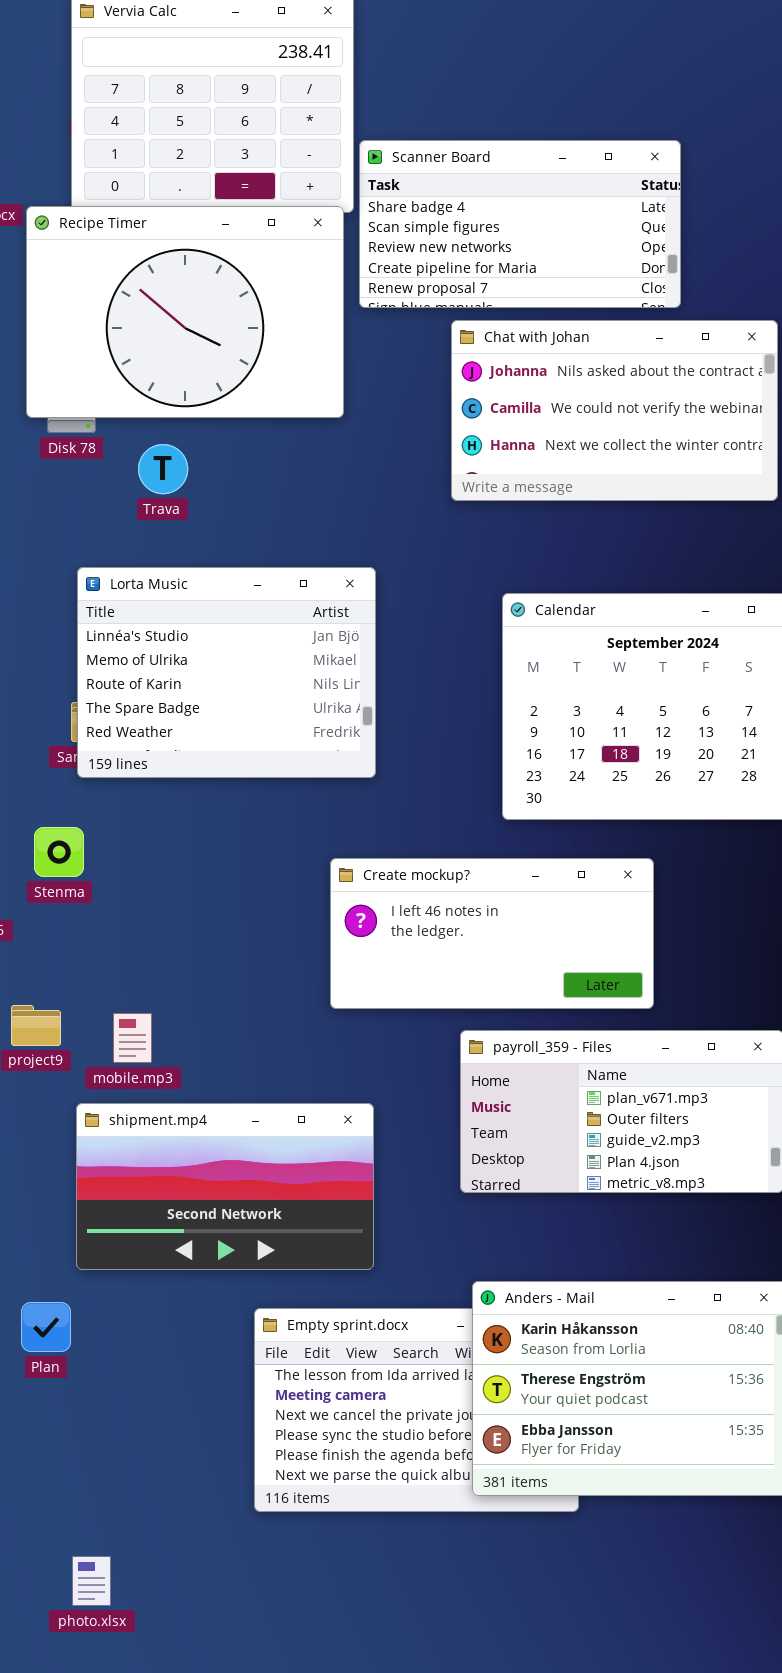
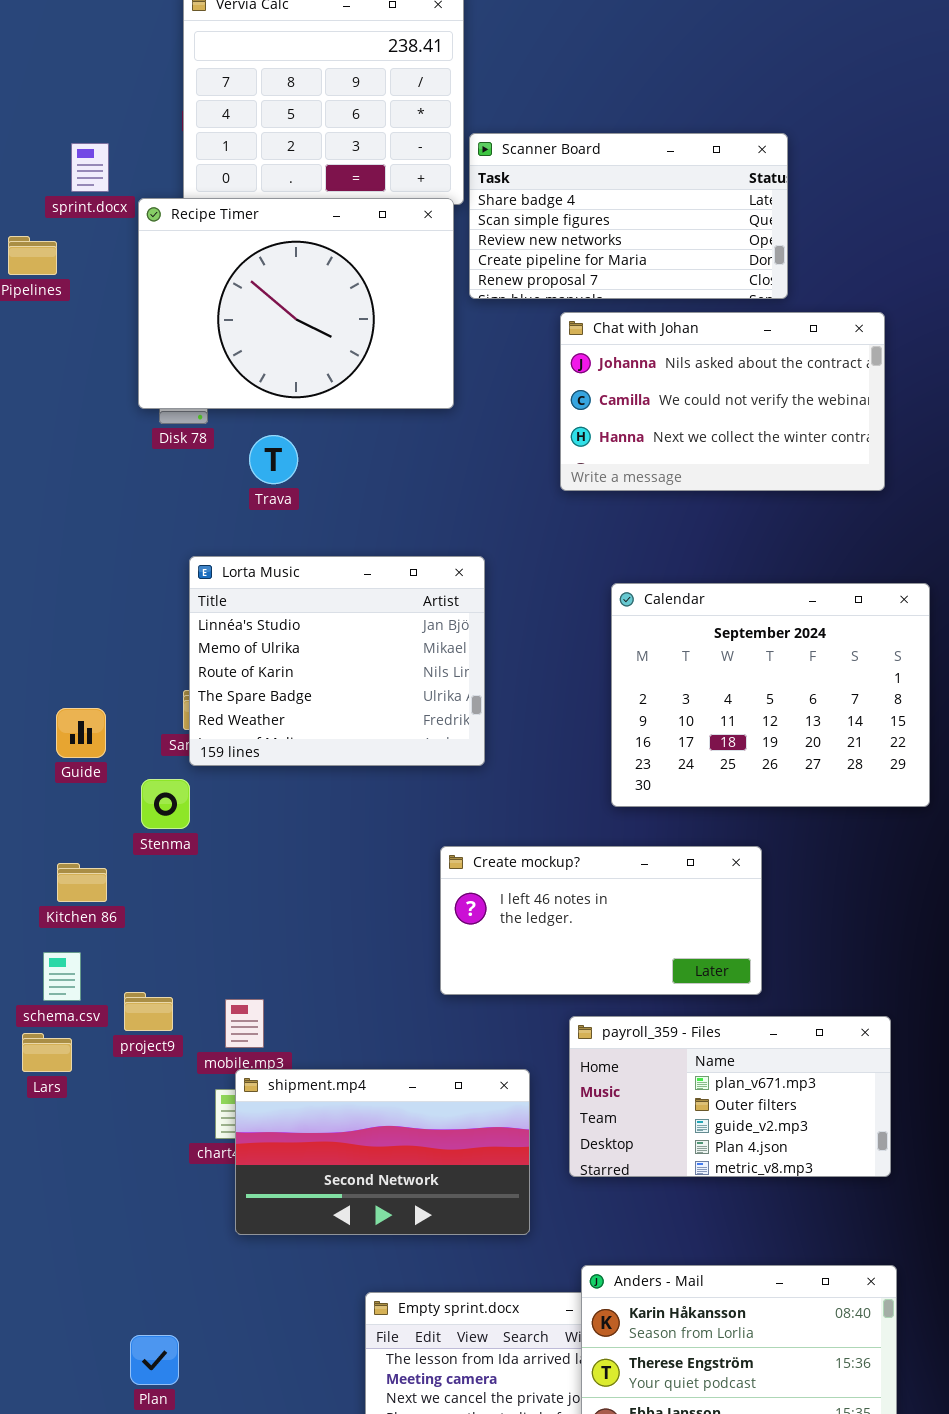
Stenma: [34,827,84,877] -> [141,779,190,829], moved
shipment.mp4: [76,1103,374,1270] -> [235,1069,530,1235], moved
Plan: [21,1302,71,1352] -> [130,1335,179,1385], moved

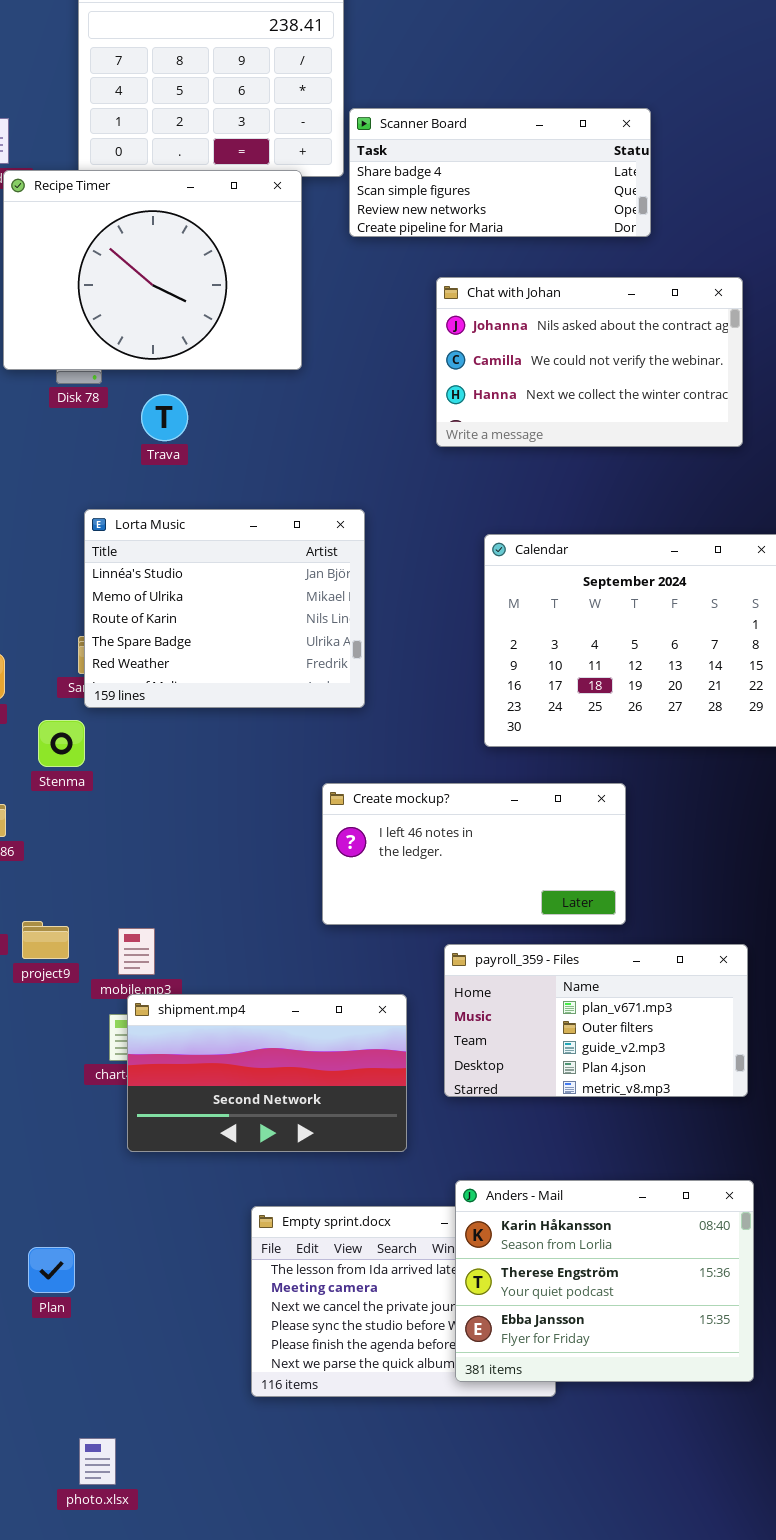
Scanner Board: [469,133,788,299] -> [349,108,651,237], resized
Recipe Timer: [138,198,454,409] -> [3,170,302,370], moved

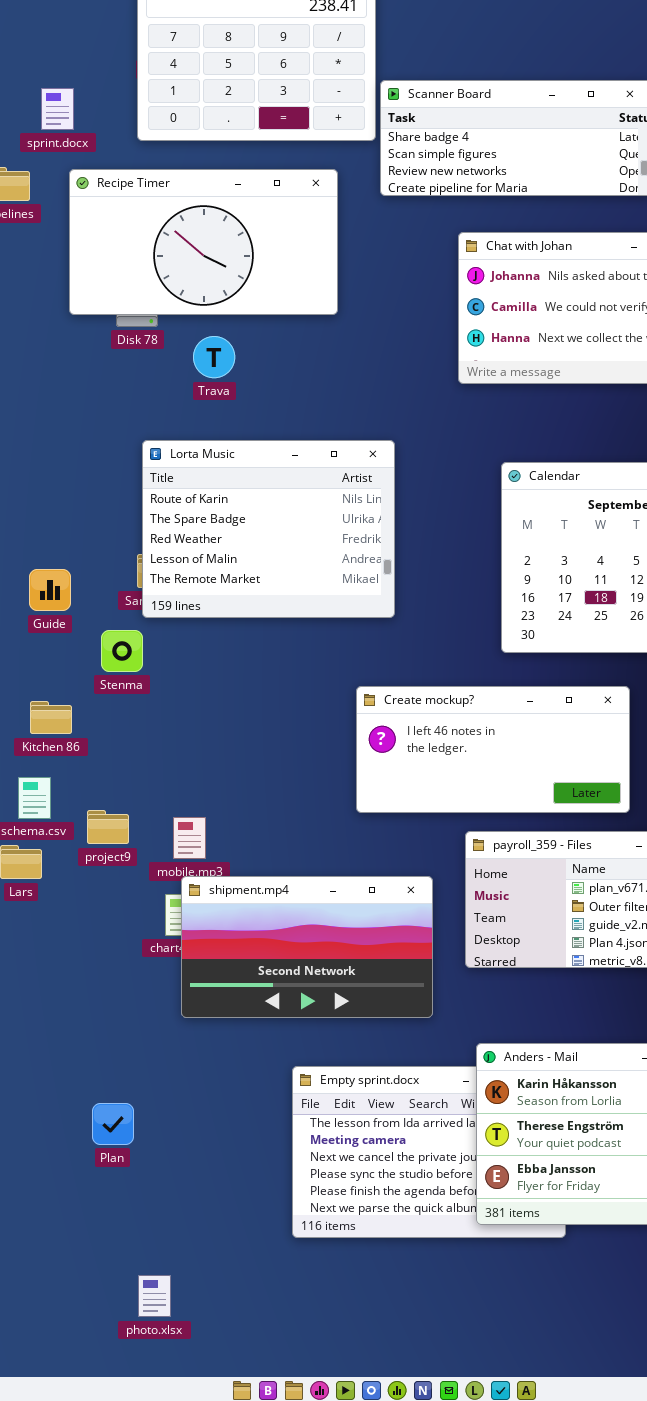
Recipe Timer: [3,170,302,370] -> [69,169,338,315], resized
Lorta Music: [84,509,365,708] -> [142,440,395,618], scrolled down 2 rows

